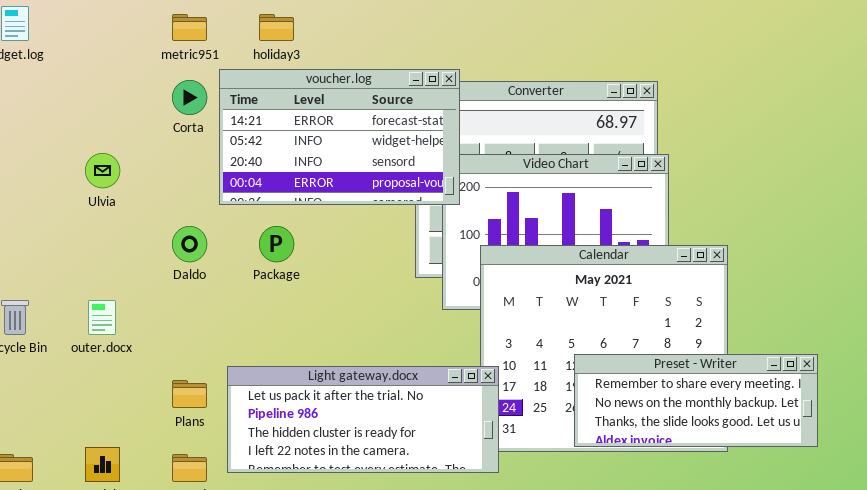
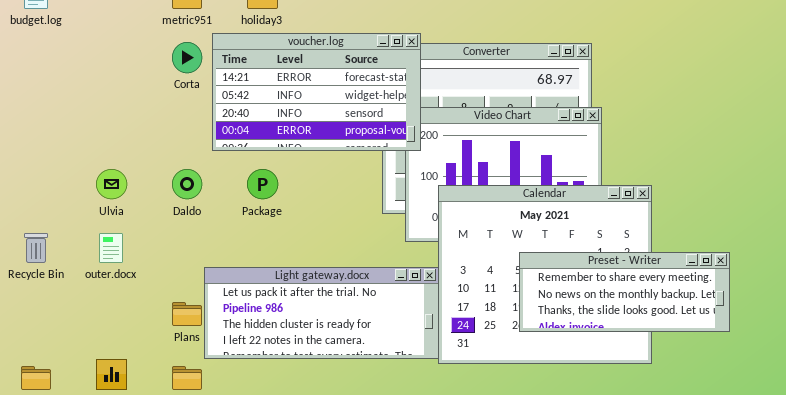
Ulvia: [85,153,120,188] -> [96,169,127,199], moved
Preset - Writer: [574,354,818,447] -> [519,252,730,332], moved
Light gateway.docx: [227,366,499,473] -> [204,267,439,359], moved

